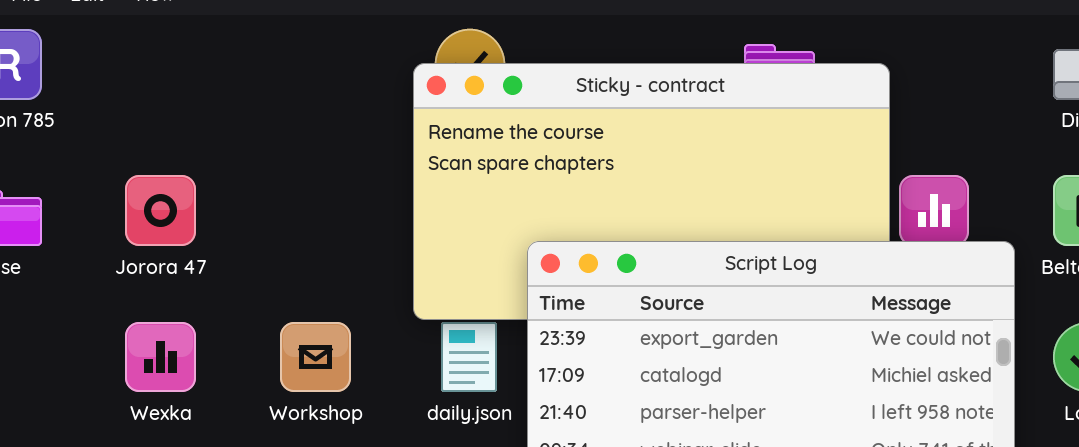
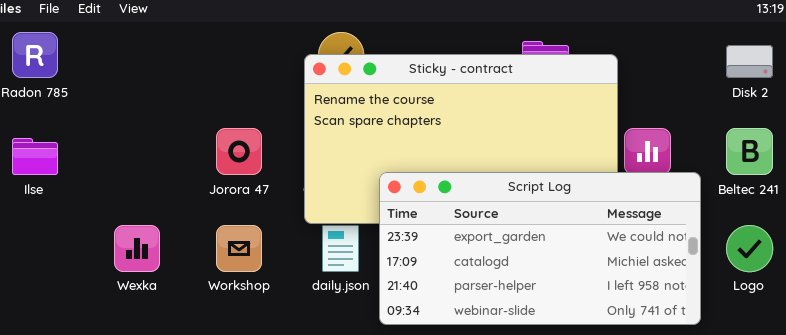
Jorora 47: [125,175,196,246] -> [216,128,262,175], moved

